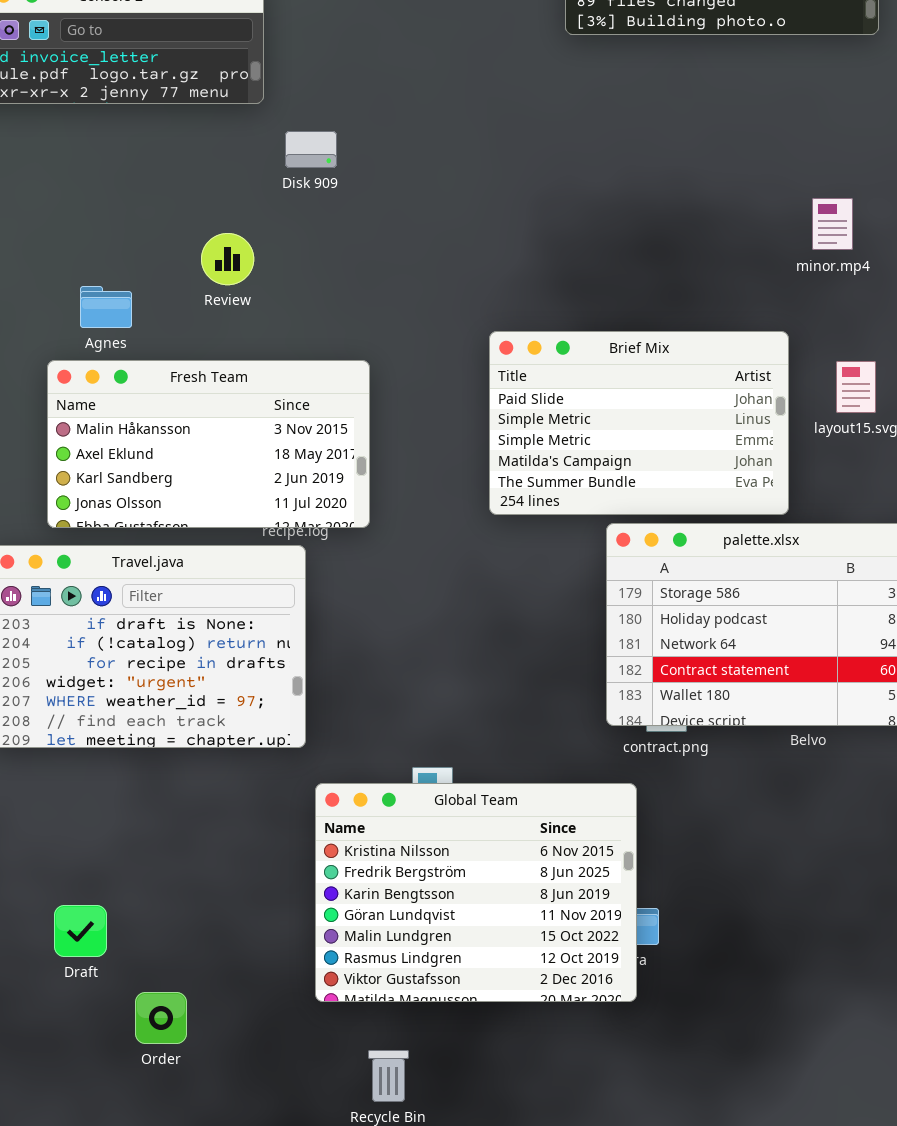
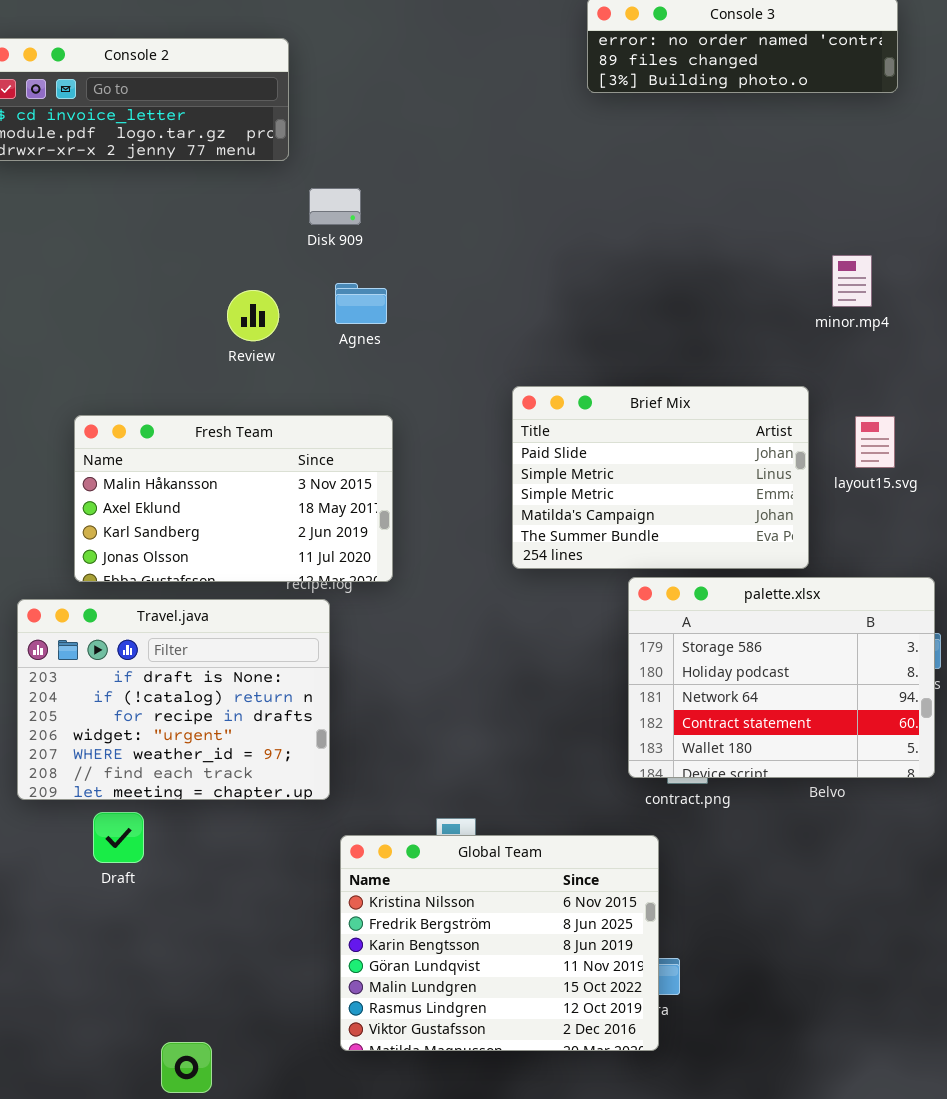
Agnes: [80,286,132,328] -> [335,283,387,324], moved
Draft: [54,905,107,957] -> [93,812,144,863], moved

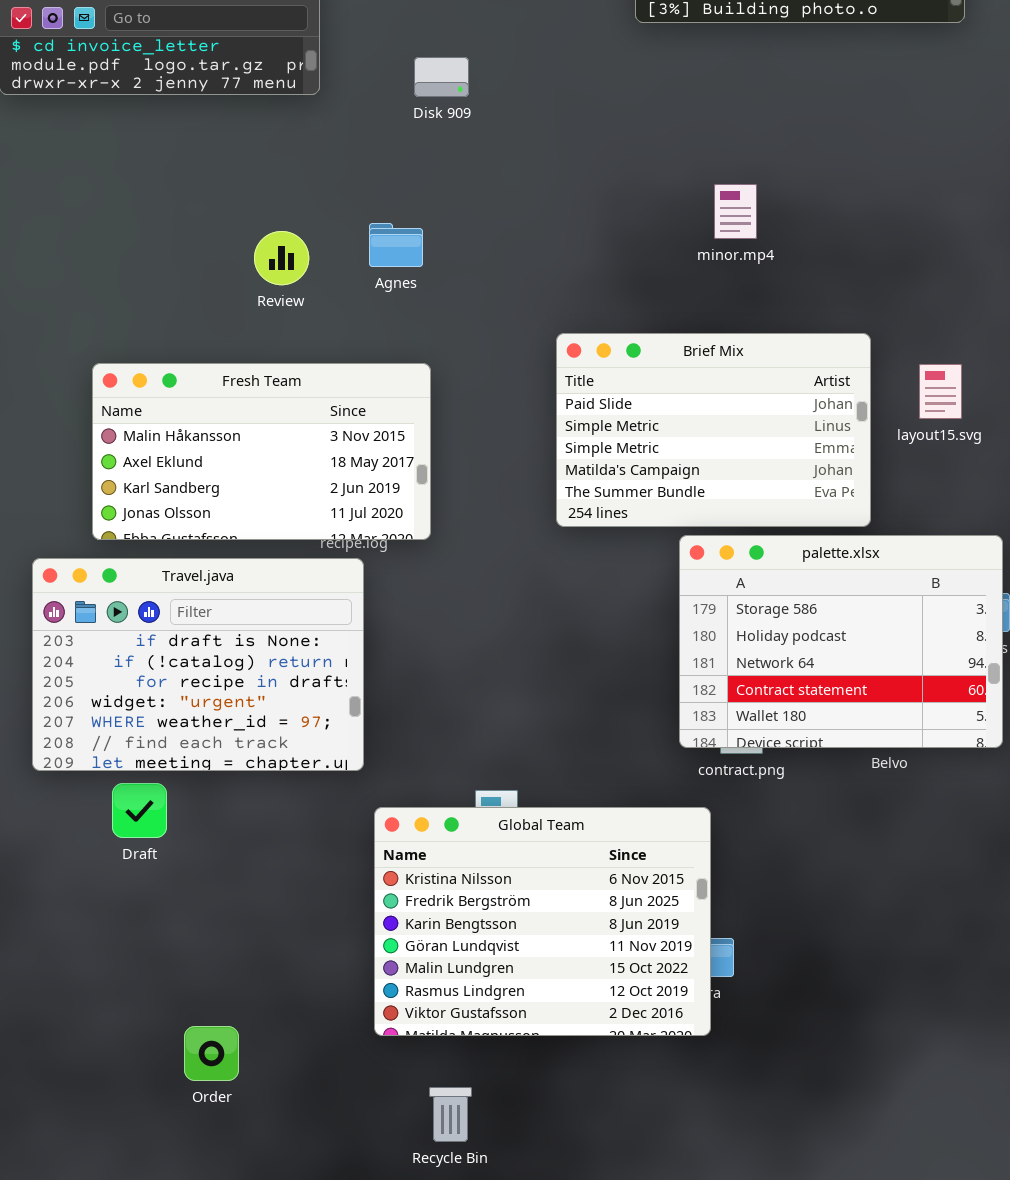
Disk 909: [309,188,361,225] -> [414,57,469,97], moved
minor.mp4: [832,255,872,307] -> [714,184,757,239], moved

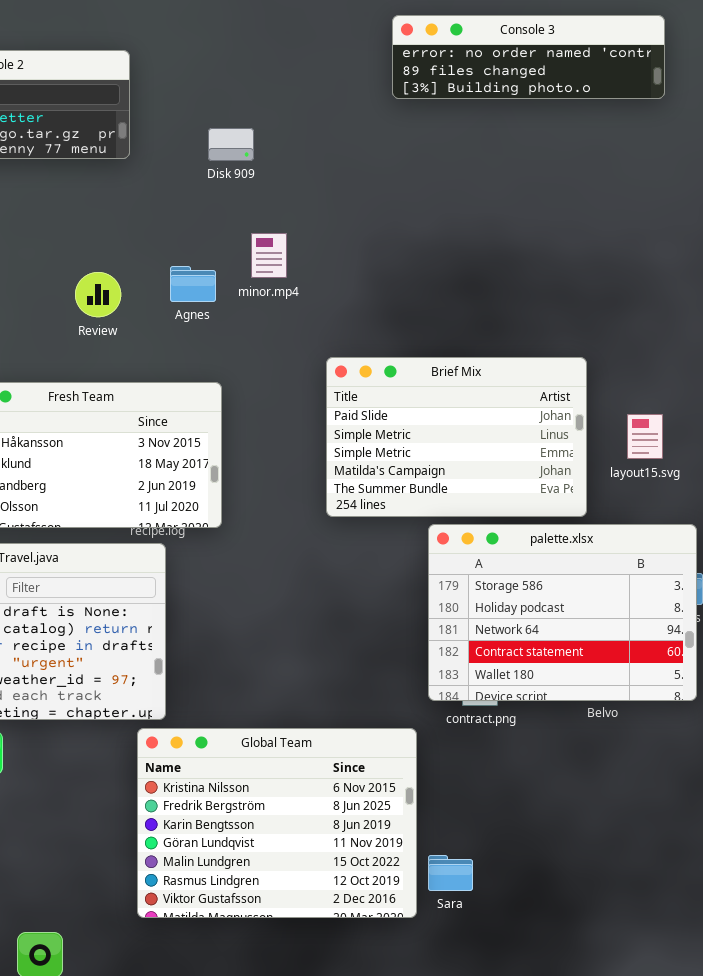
minor.mp4: [714,184,757,239] -> [251,233,287,278], moved
layout15.svg: [919,364,962,419] -> [627,414,663,459], moved
Global Team: [374,807,711,1036] -> [137,728,417,918], moved

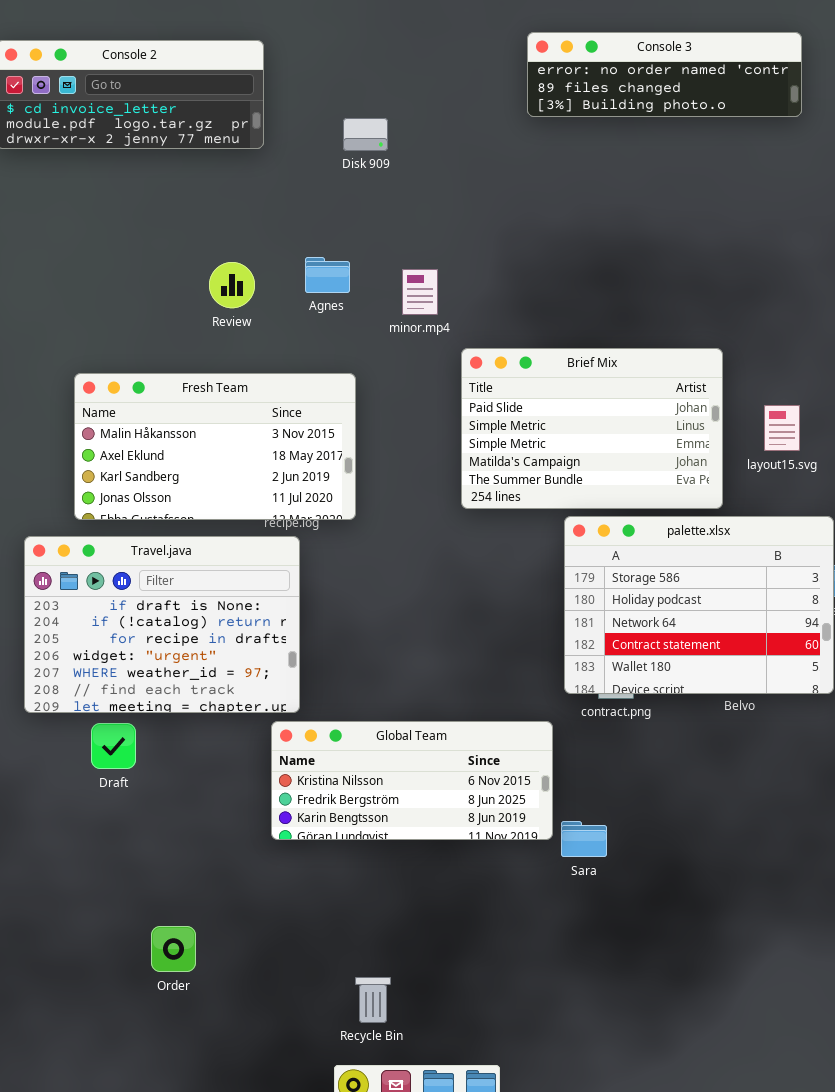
Console 3: [392,15,665,99] -> [527,32,802,117], moved
minor.mp4: [251,233,287,278] -> [402,269,438,315], moved
Global Team: [137,728,417,918] -> [271,721,553,840], resized
Sara: [428,855,473,891] -> [561,821,607,857], moved

